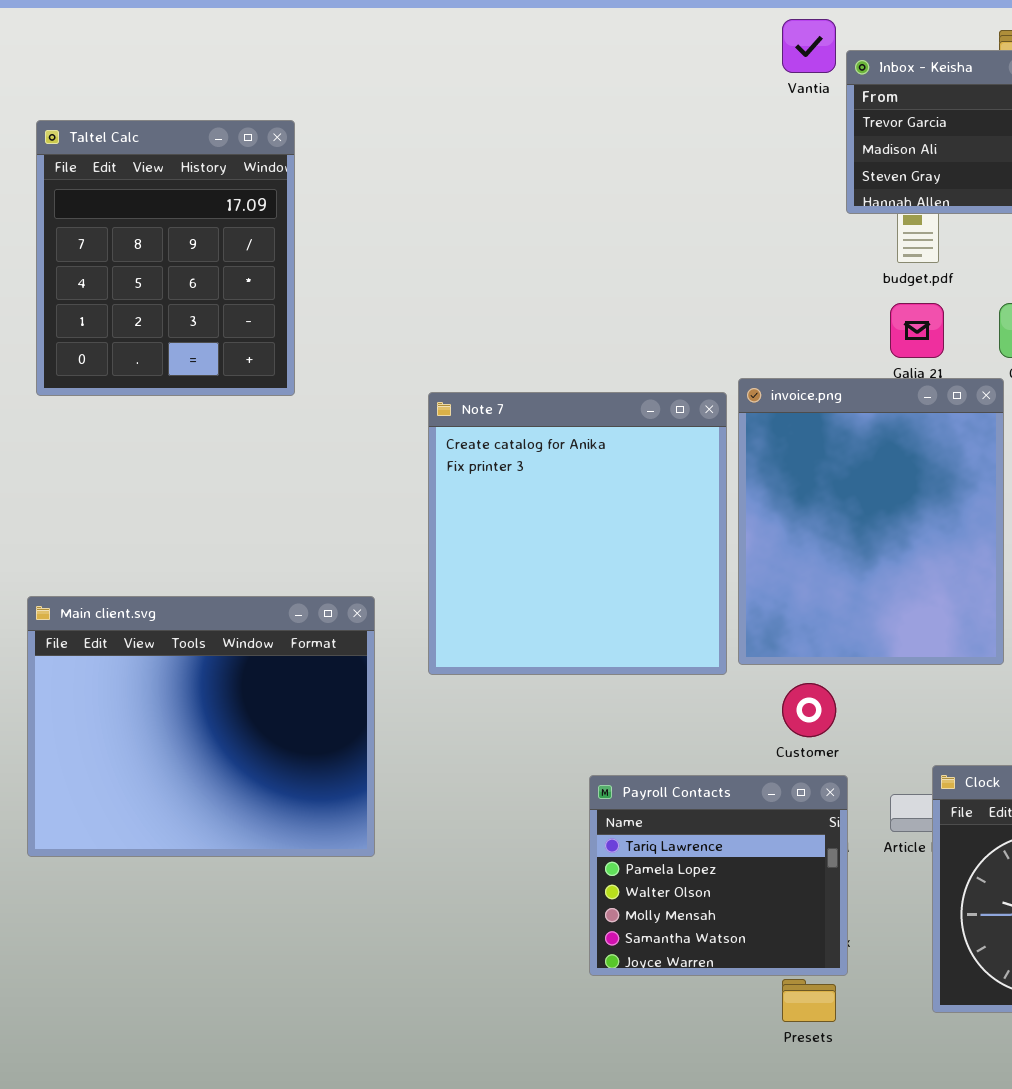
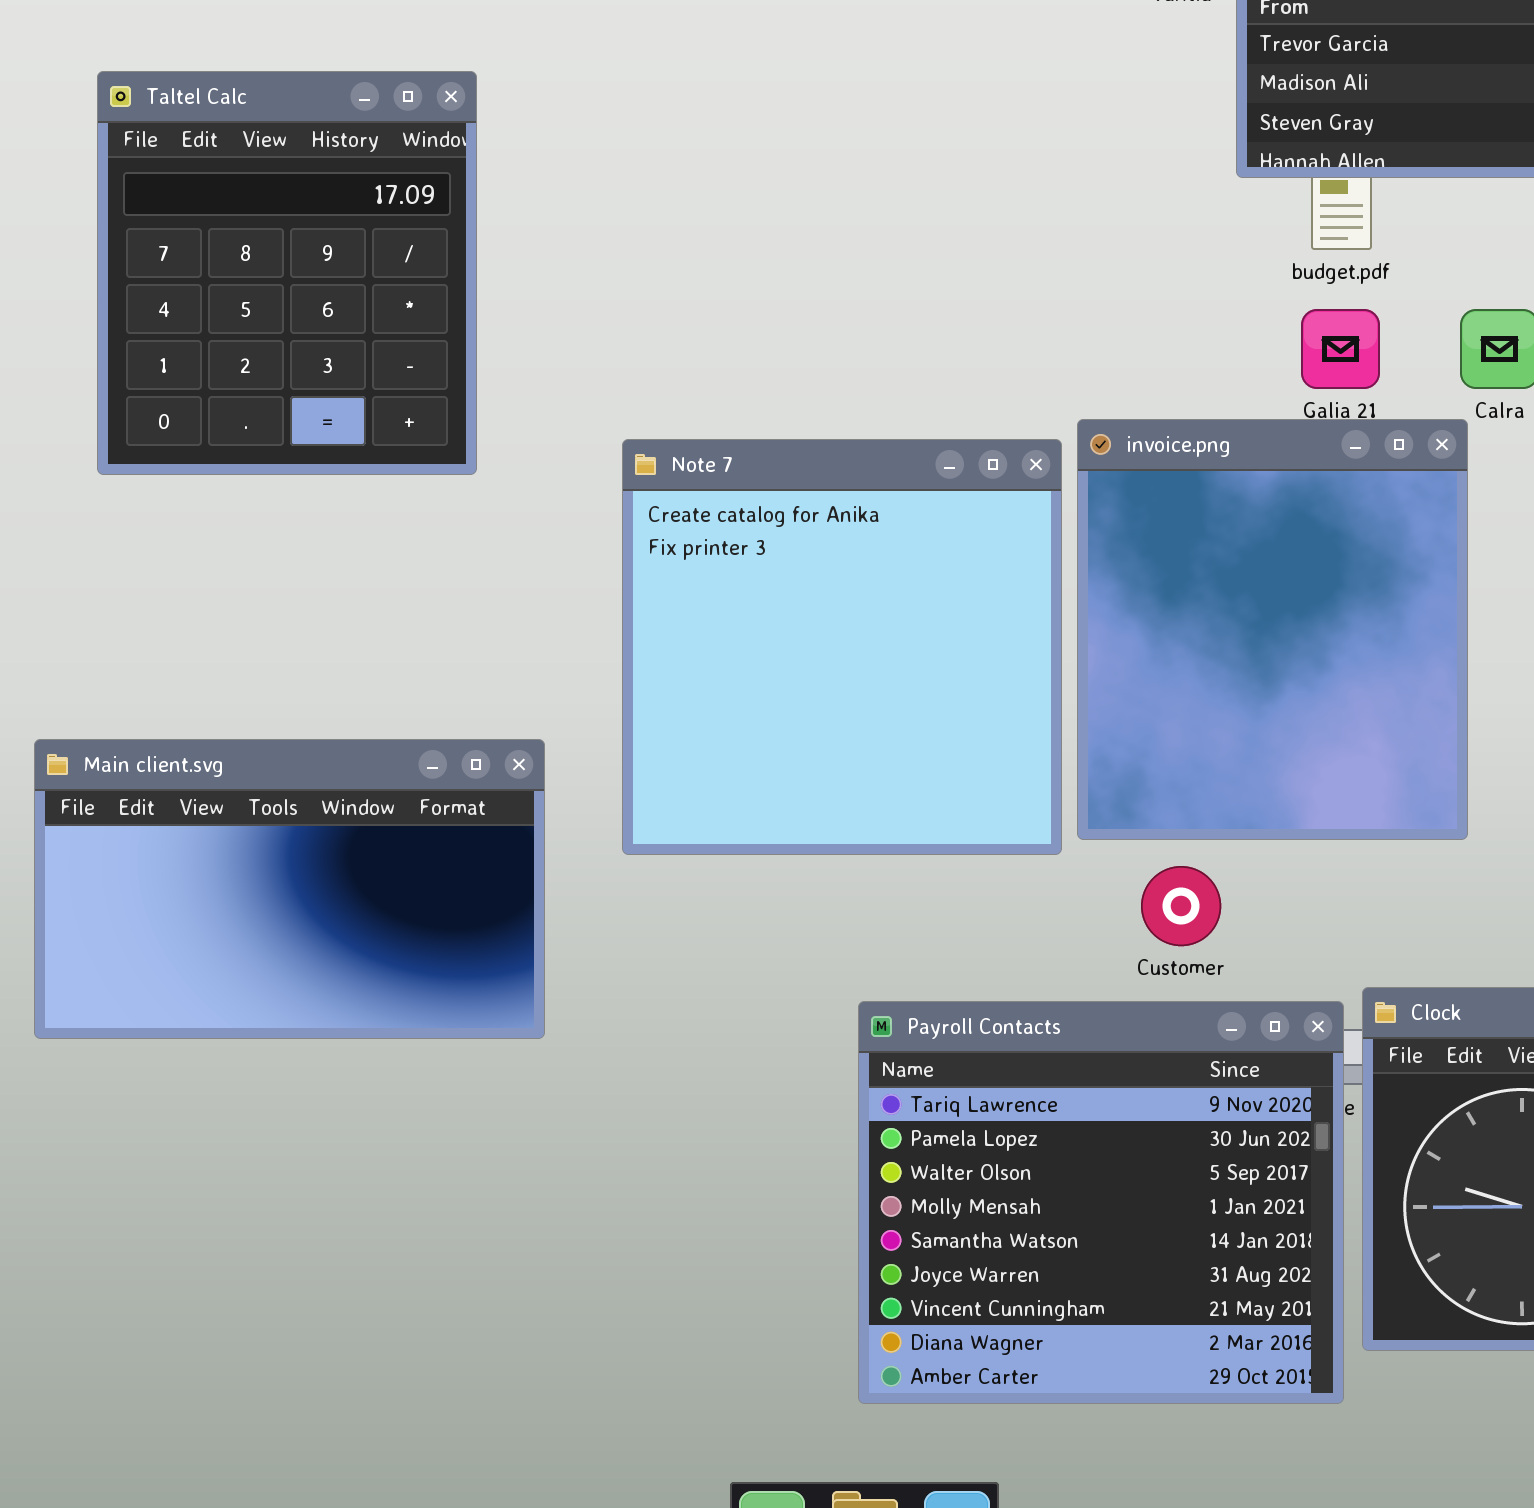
Taltel Calc: [36,120,295,396] -> [97,71,477,475], moved
Main client.svg: [27,596,375,857] -> [34,739,545,1039], resized
Payroll Contacts: [589,775,848,976] -> [858,1001,1344,1404], resized

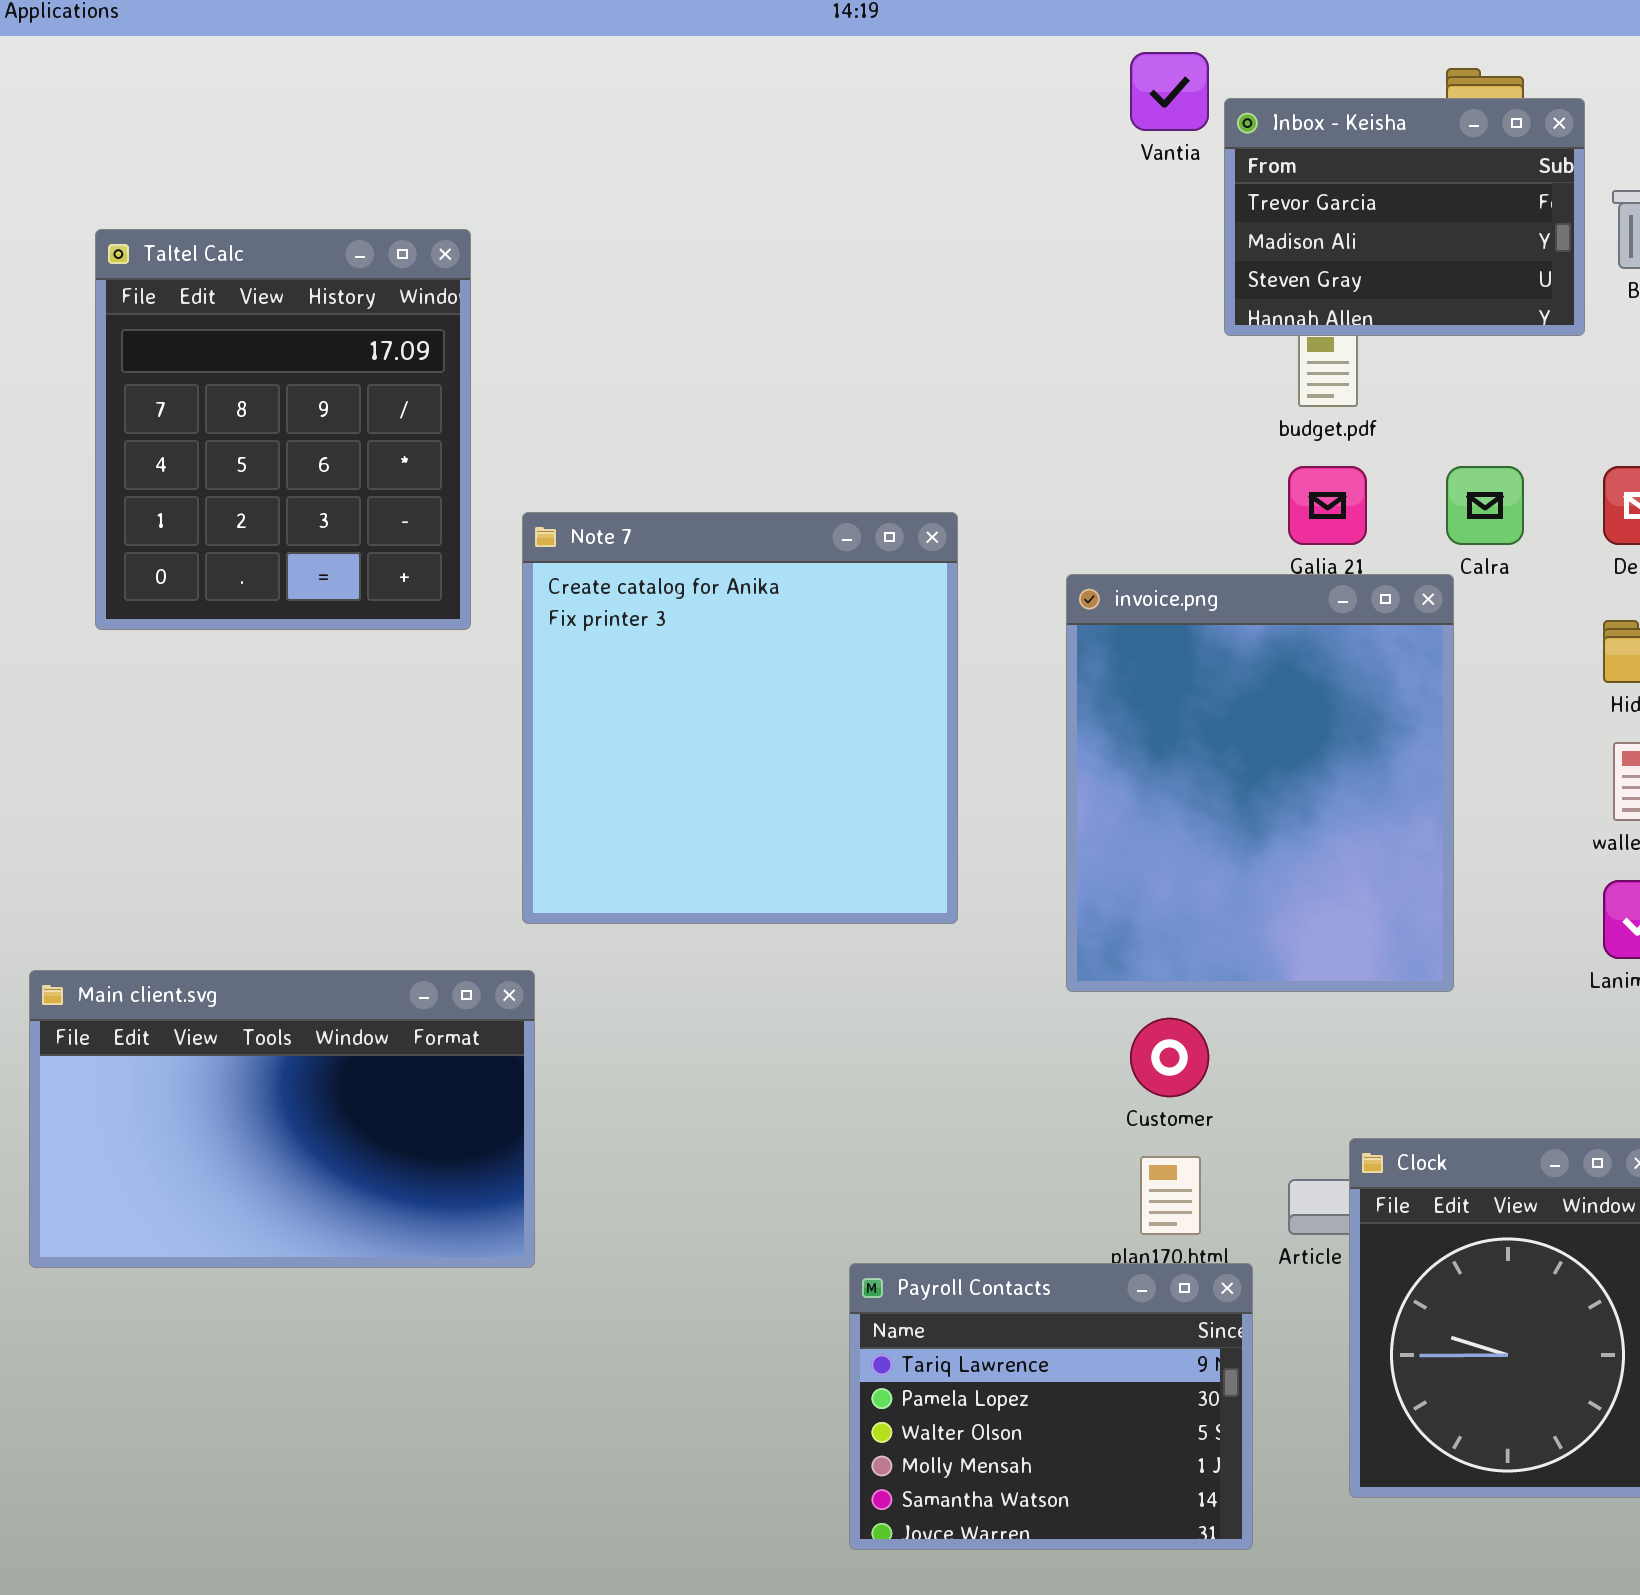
Note 7: [622,439,1062,855] -> [522,512,958,924], moved
Main client.svg: [34,739,545,1039] -> [29,970,535,1268], moved
Payroll Contacts: [858,1001,1344,1404] -> [849,1263,1253,1550], resized

